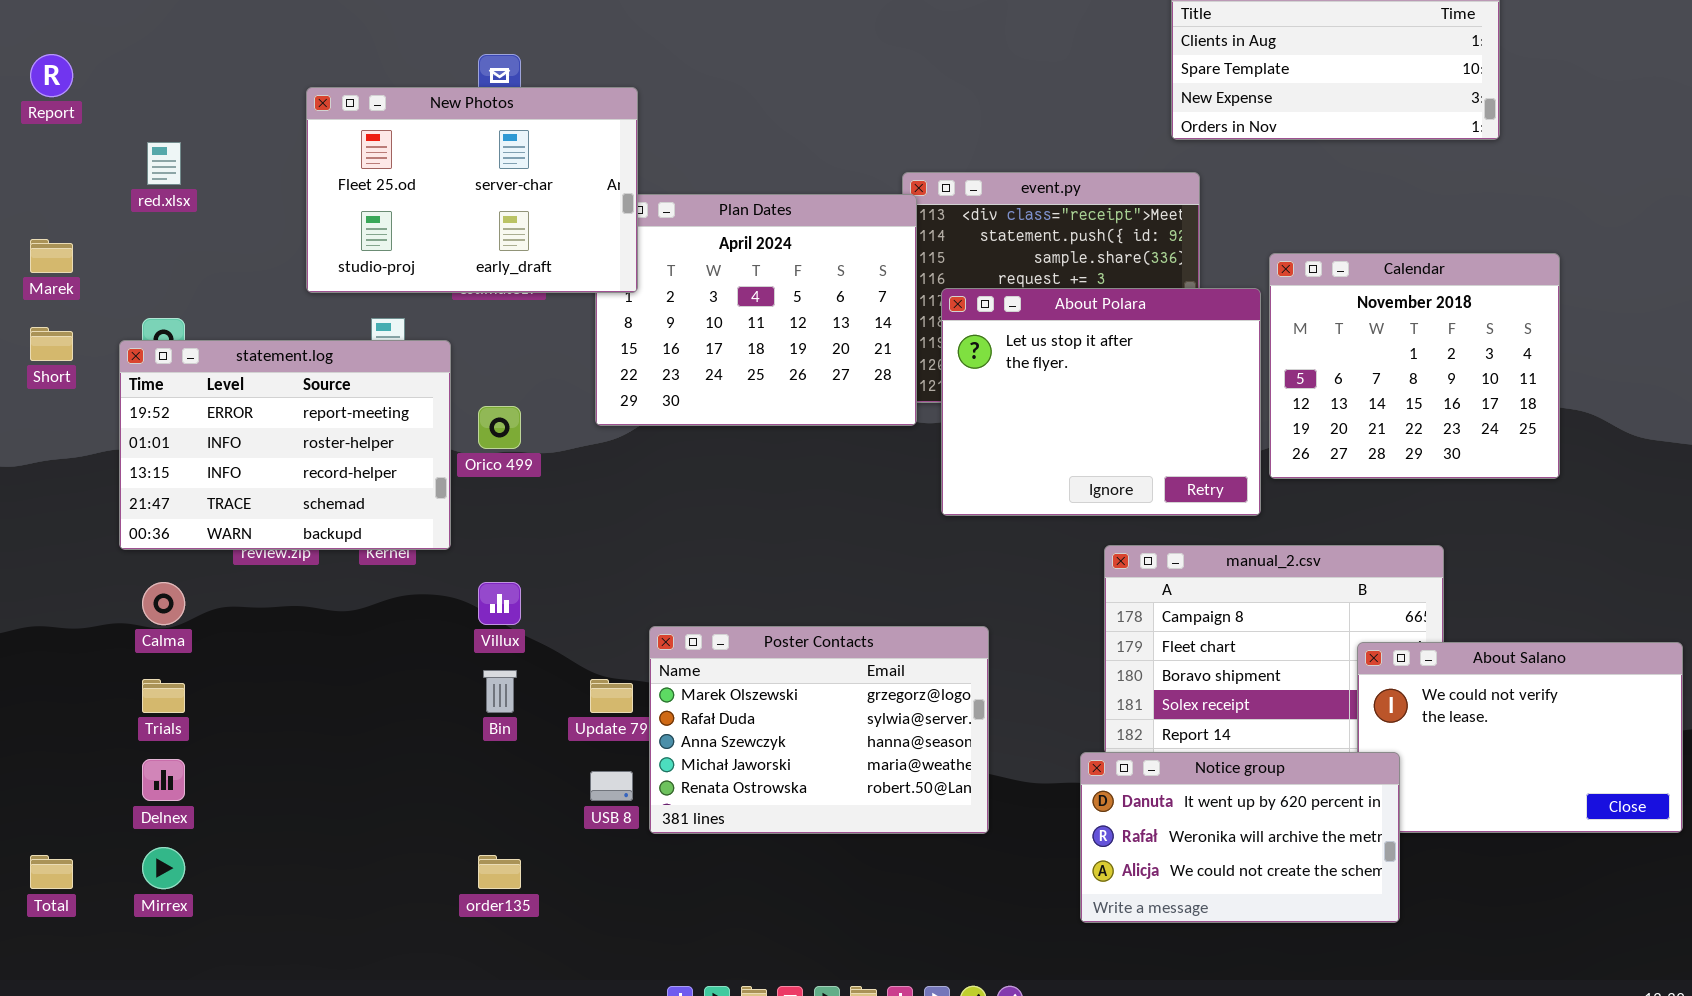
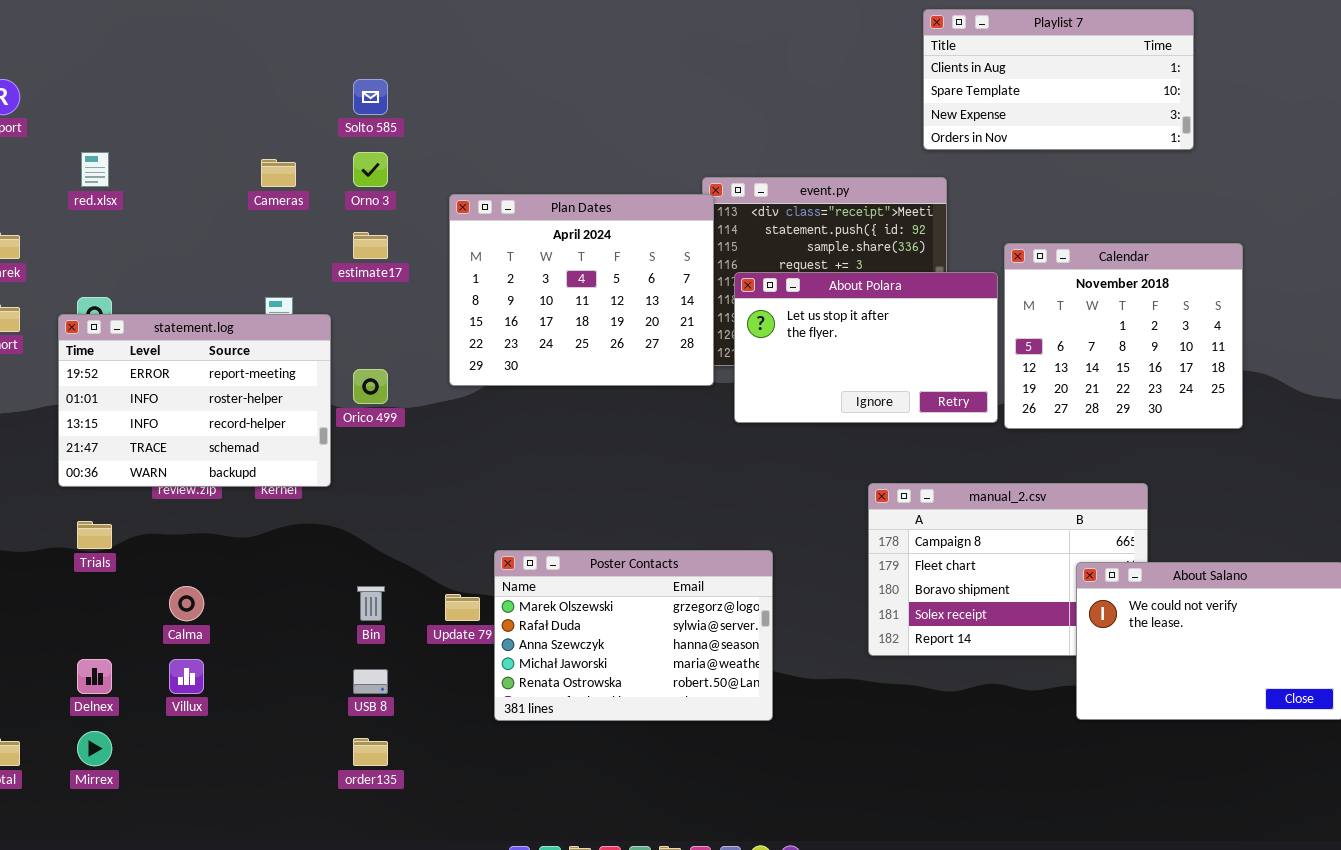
New Photos: [306,87,638,293] -> none, closed
About Polara: [941,288,1261,516] -> [734,272,998,423], resized
Calma: [142,582,185,625] -> [169,586,204,621], moved
Villux: [478,582,521,625] -> [169,659,204,694], moved
Trials: [142,679,185,713] -> [77,521,112,549], moved
Notice group: [1080,752,1400,923] -> none, closed
USB 8: [590,771,633,801] -> [353,669,388,694], moved

